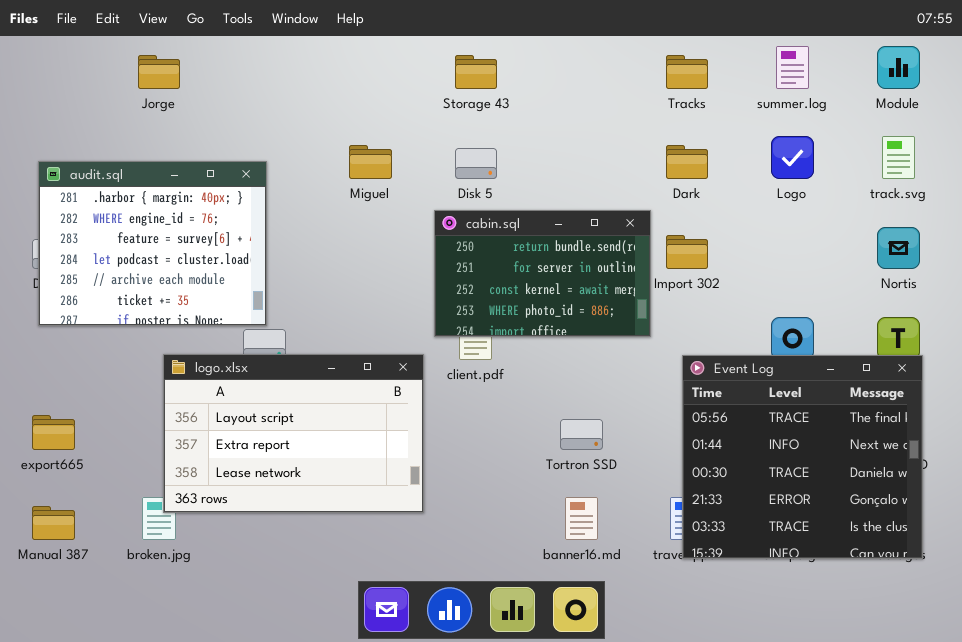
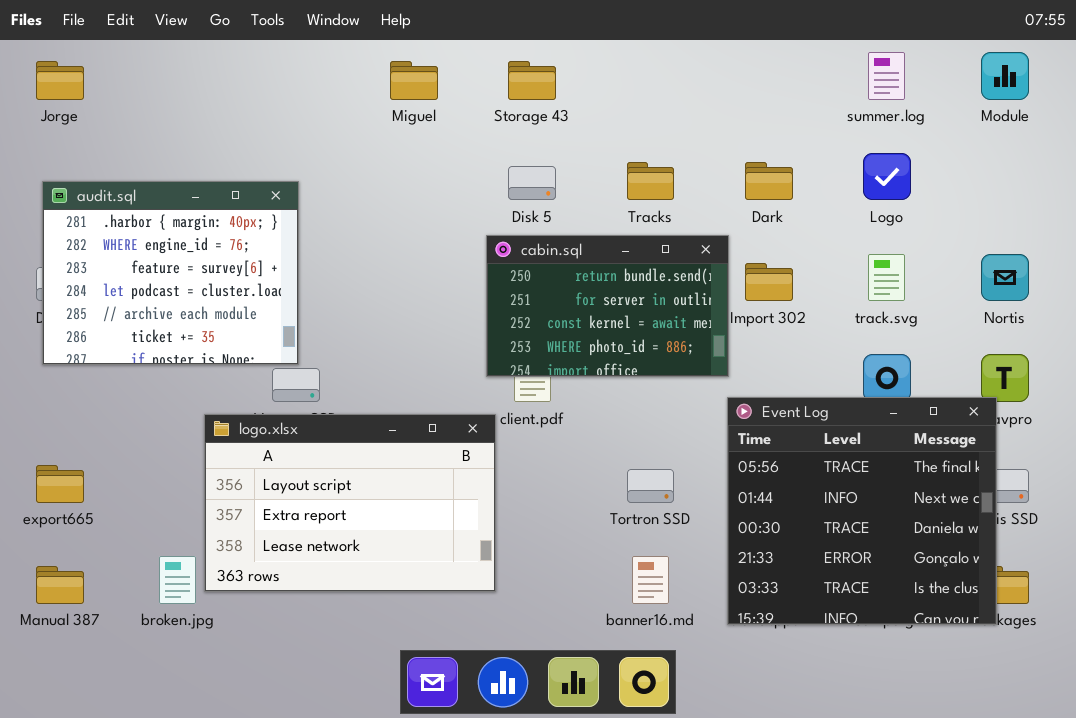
Jorge: [138,55,180,89] -> [36,61,84,100], moved
Tracks: [666,55,708,89] -> [627,162,674,200], moved
track.svg: [882,136,915,179] -> [868,254,905,301], moved
Miguel: [349,145,392,179] -> [390,61,438,100], moved
logo.xlsx: [163,354,424,513] -> [204,414,496,592], moved
Event Log: [682,355,923,559] -> [727,397,997,625], moved

